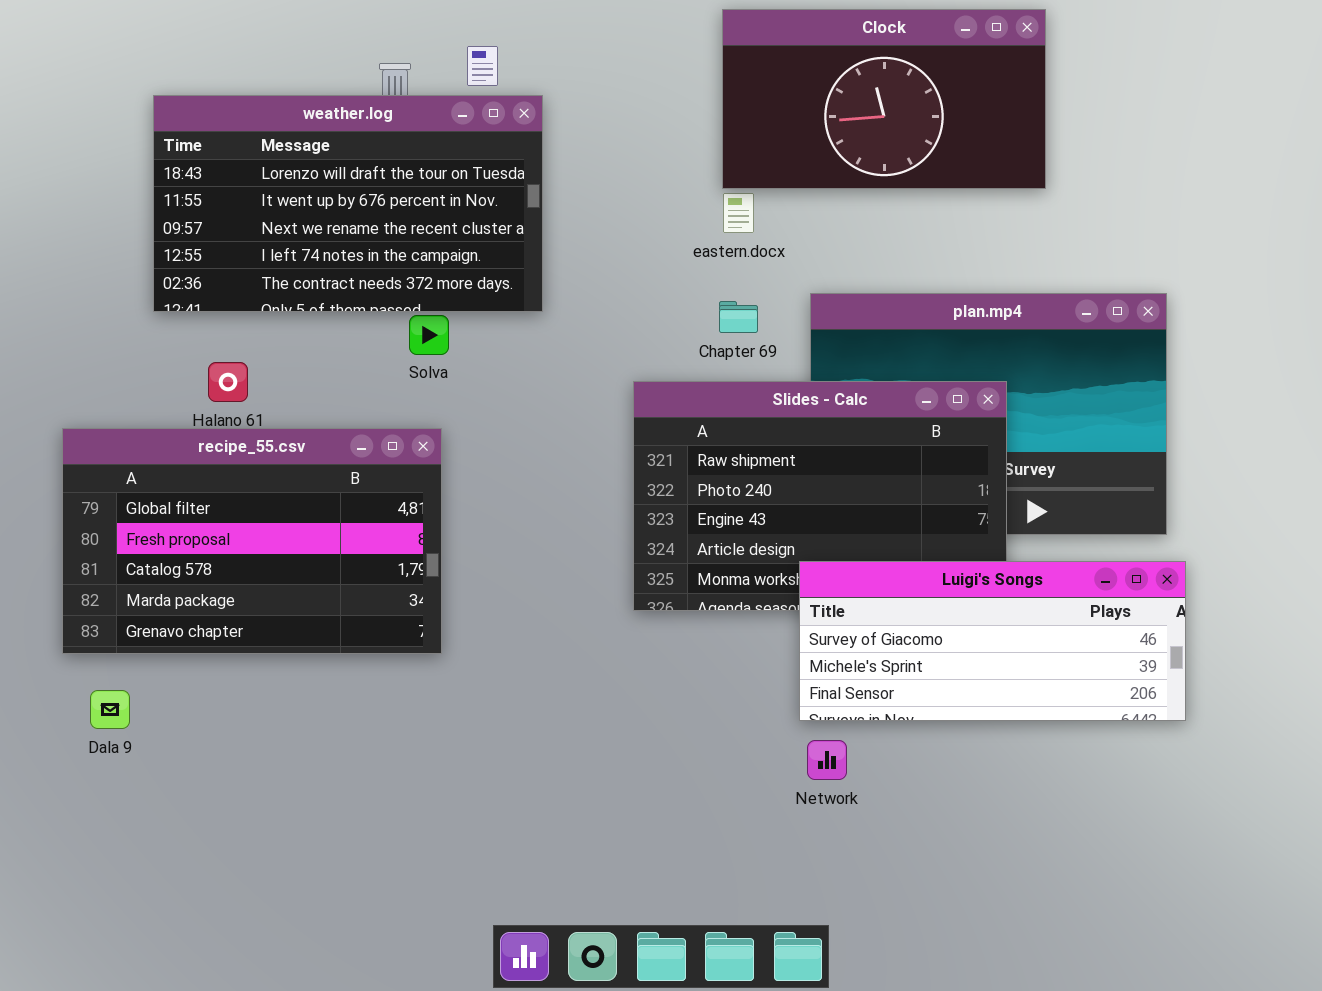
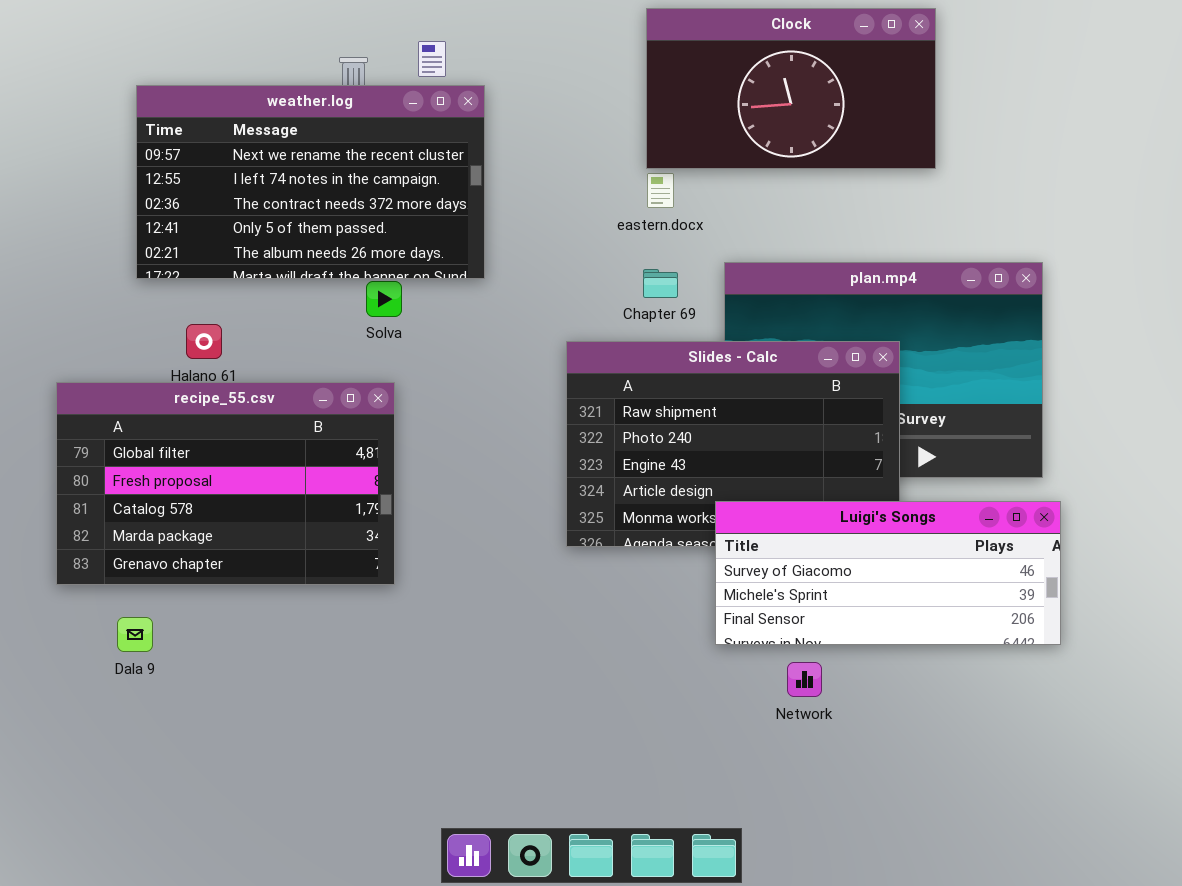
weather.log: [153,95,543,312] -> [136,85,485,279], scrolled down 2 rows
Dala 9: [90,690,130,729] -> [117,617,153,652], moved
Network: [807,740,847,780] -> [787,662,822,697], moved

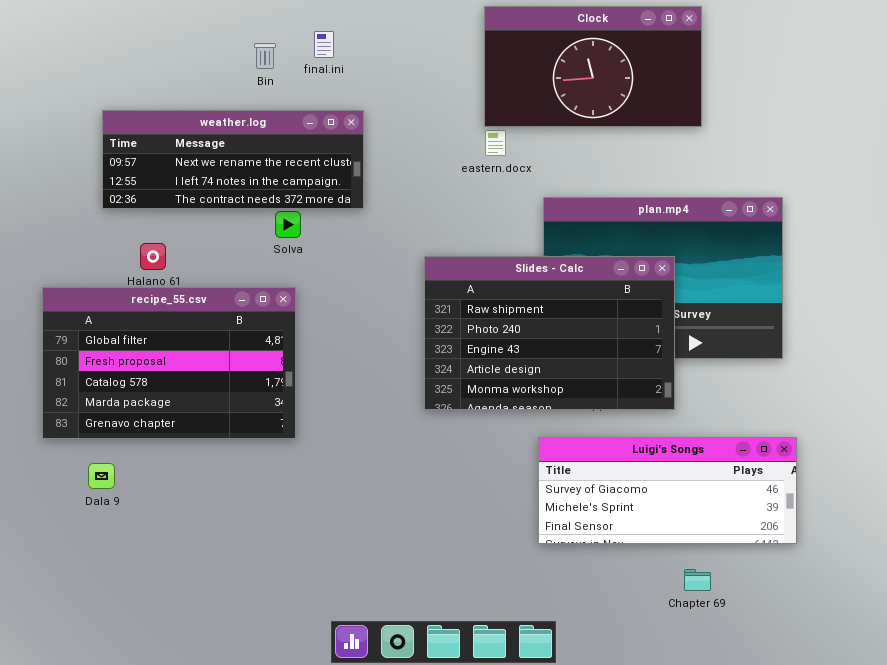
weather.log: [136,85,485,279] -> [102,110,364,209], resized
Chapter 69: [643,269,678,298] -> [684,569,711,591], moved
Luigi's Songs: [715,501,1061,645] -> [538,437,797,544], moved

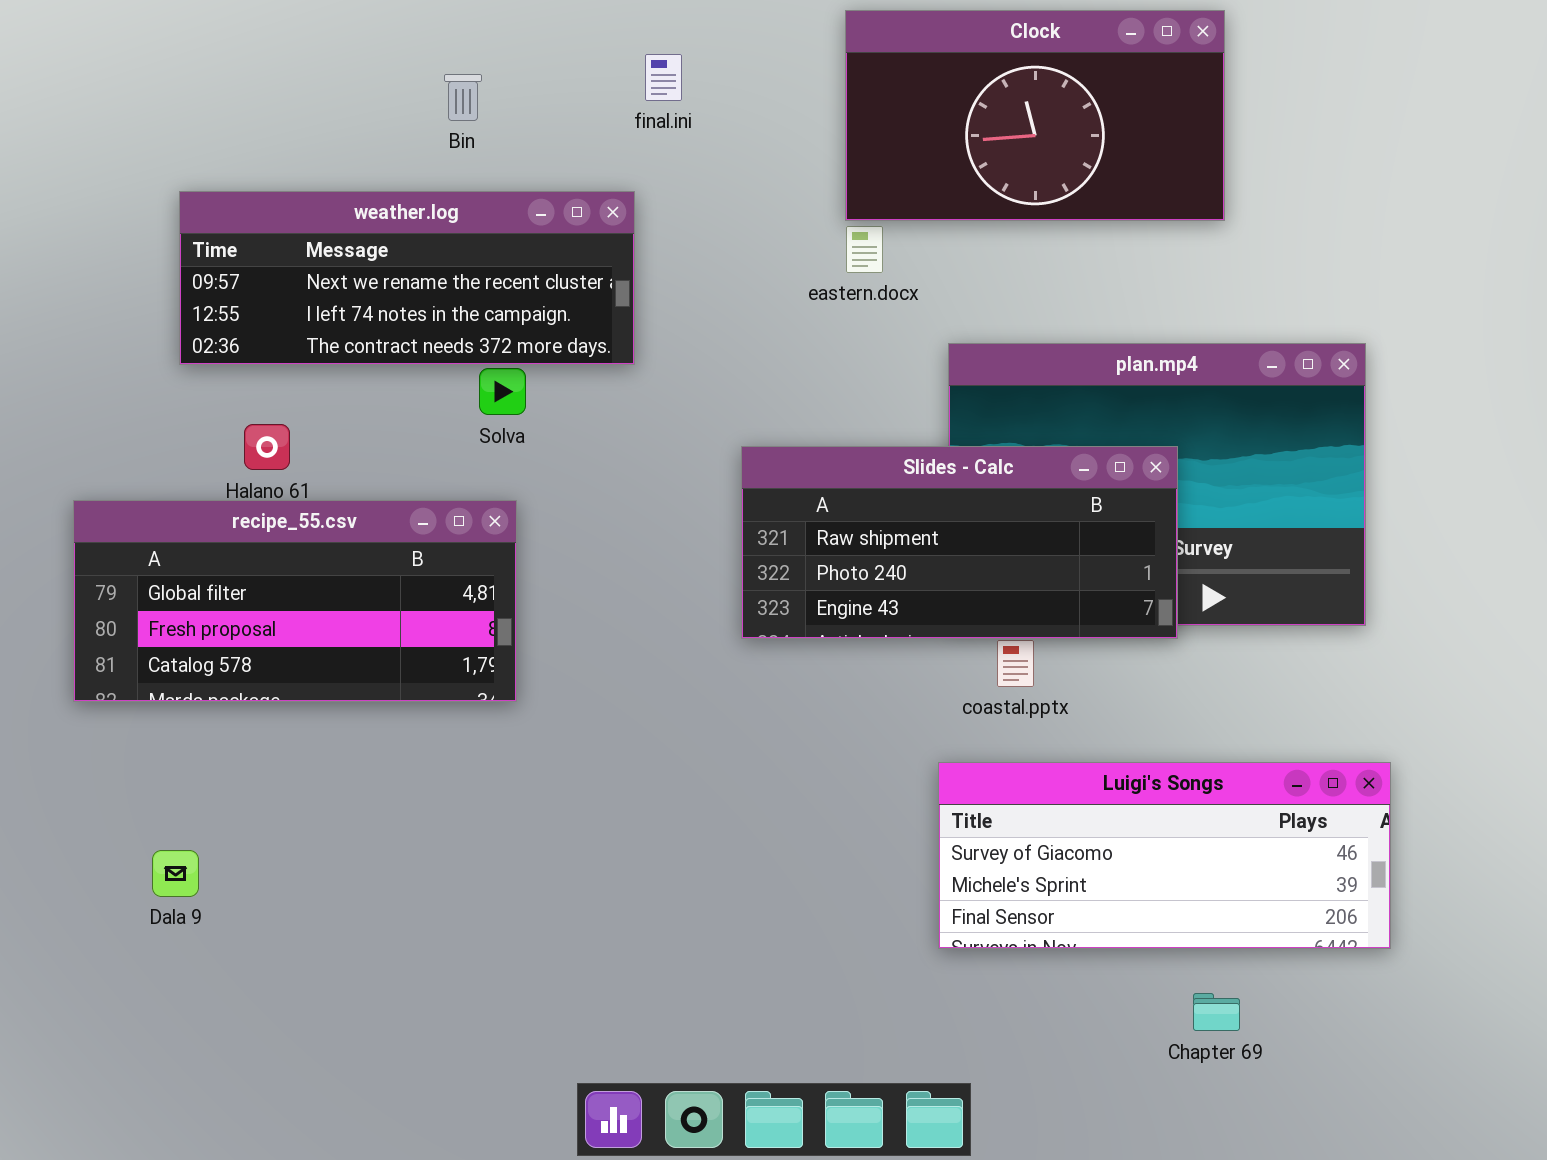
final.ini: [314,31,334,58] -> [645,54,682,101], moved
Slides - Calc: [424,256,675,410] -> [741,446,1178,639], resized
recipe_55.csv: [42,287,296,439] -> [73,500,517,702], resized
Dala 9: [88,463,115,489] -> [152,850,199,897], moved

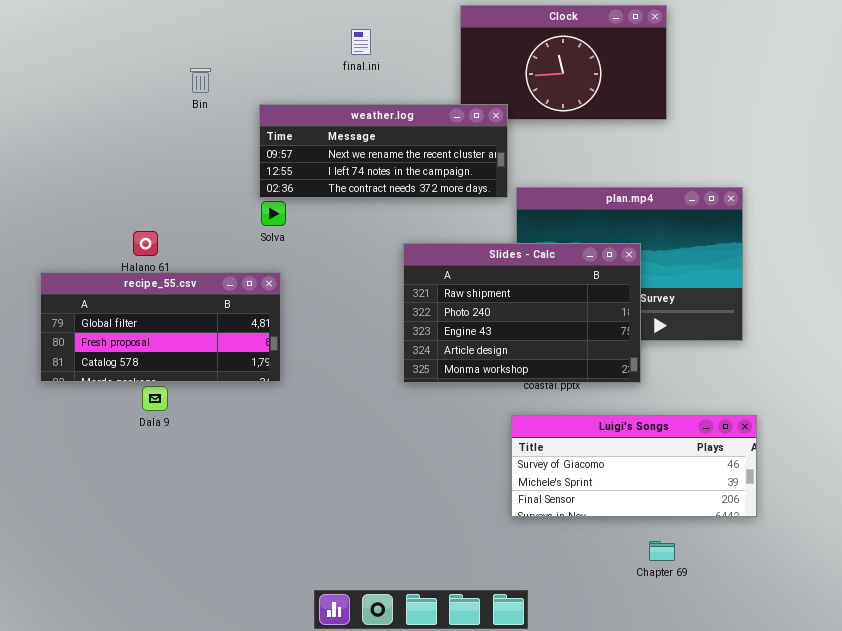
Bin: [444,74,482,121] -> [190,68,211,93], moved
weather.log: [179,191,635,365] -> [259,104,508,198], moved
Slides - Calc: [741,446,1178,639] -> [403,243,641,383], resized
Dala 9: [152,850,199,897] -> [142,386,168,411], moved

